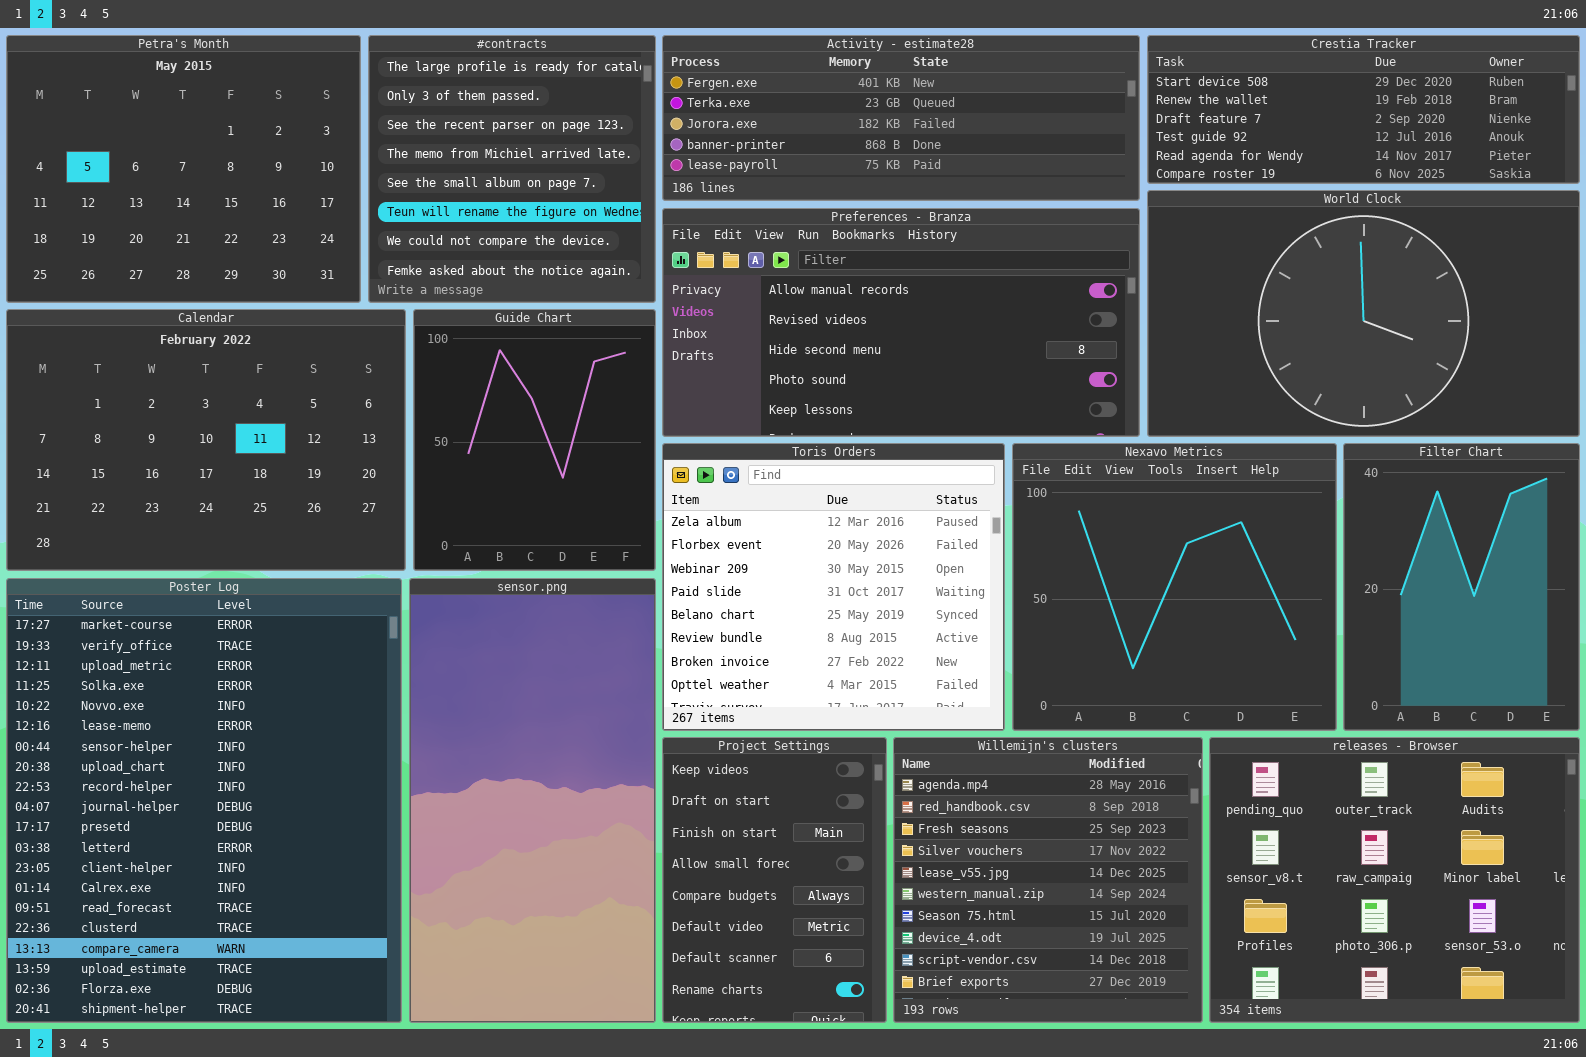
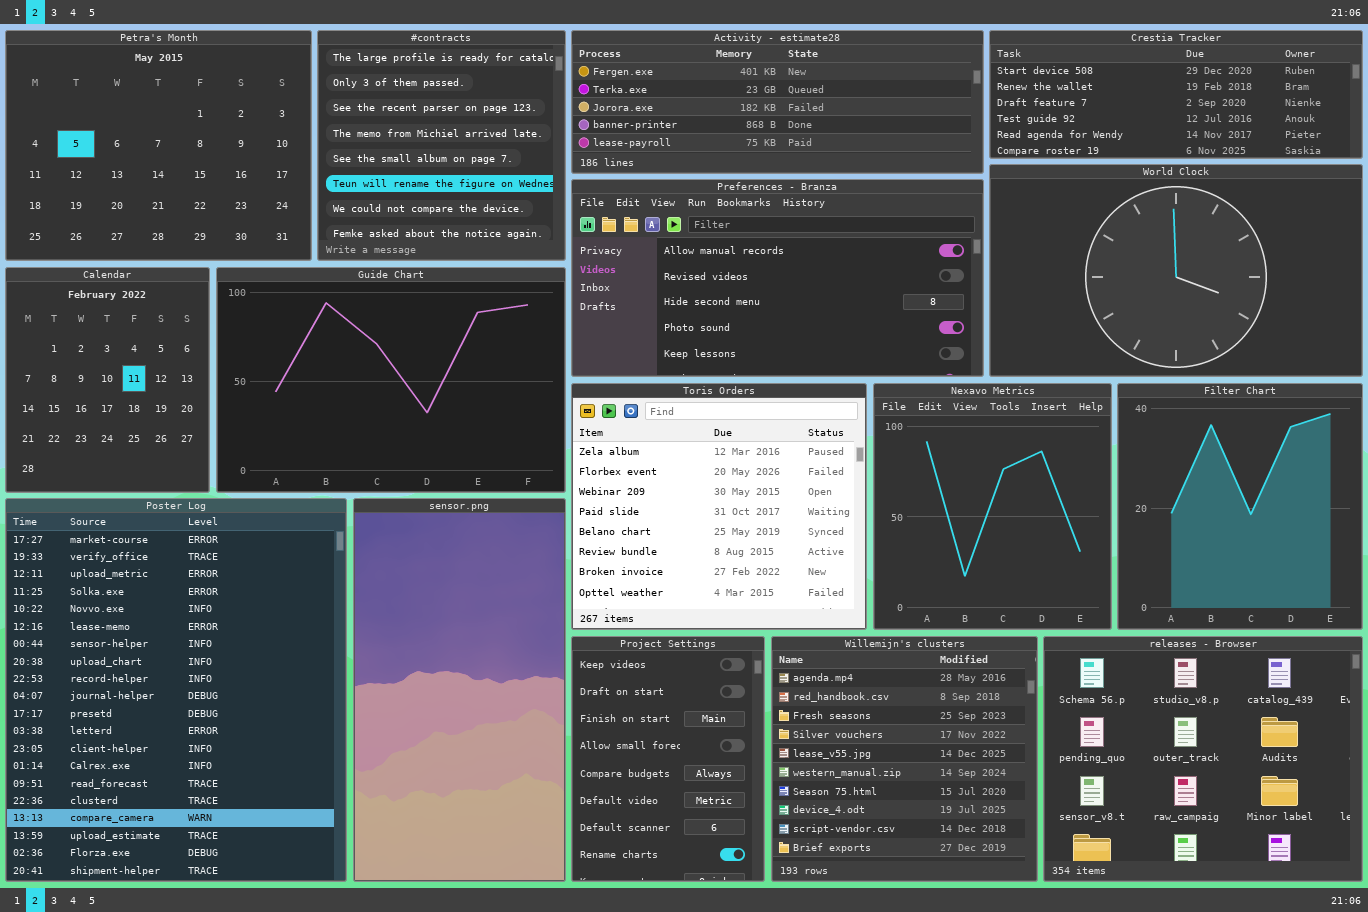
Calendar: [6,309,406,571] -> [5,267,210,493], resized
Guide Chart: [413,309,656,571] -> [216,267,566,493], resized
Nexavo Metrics: [1012,443,1337,731] -> [873,383,1112,630], resized
Filter Chart: [1343,443,1580,731] -> [1117,383,1363,630], resized
releases - Browser: [1209,737,1580,1023] -> [1043,636,1363,882], scrolled up 1 row

